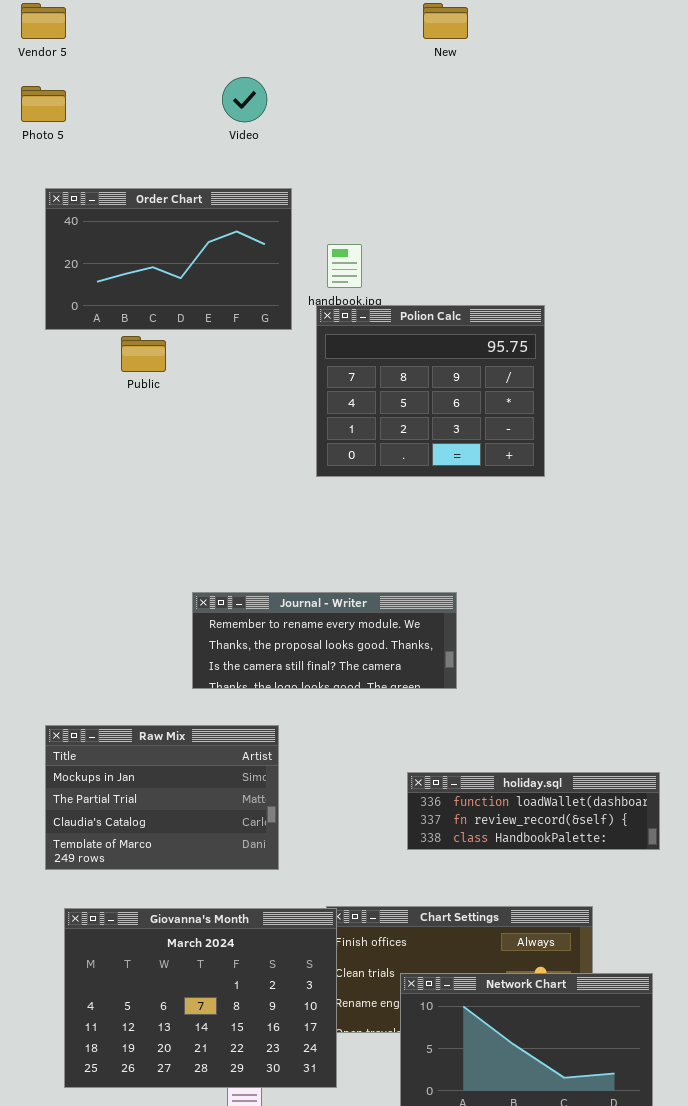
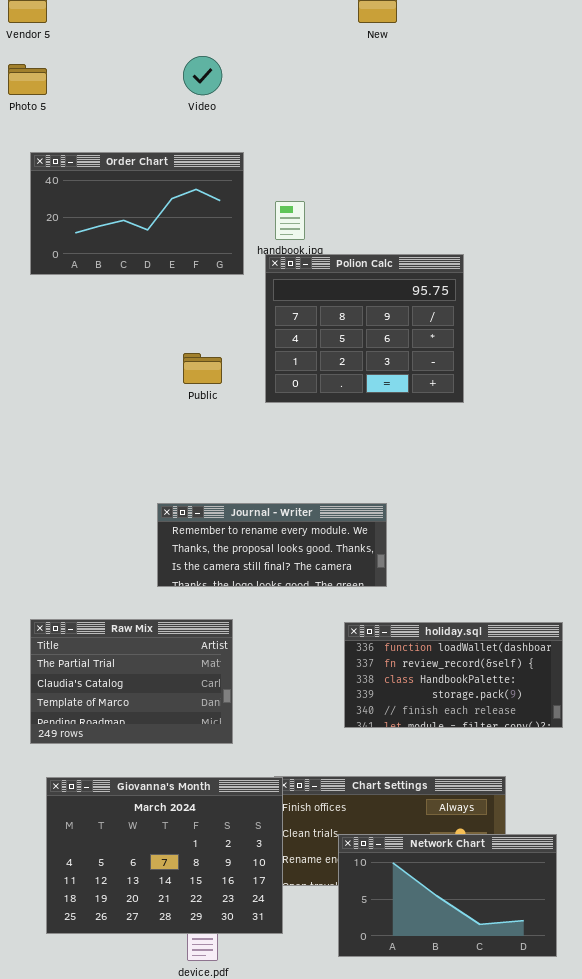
Public: [121,336,166,372] -> [183,353,222,384], moved
Raw Mix: [45,725,279,870] -> [30,619,233,744], scrolled down 1 row
holiday.sql: [407,772,660,850] -> [344,622,563,728], resized

